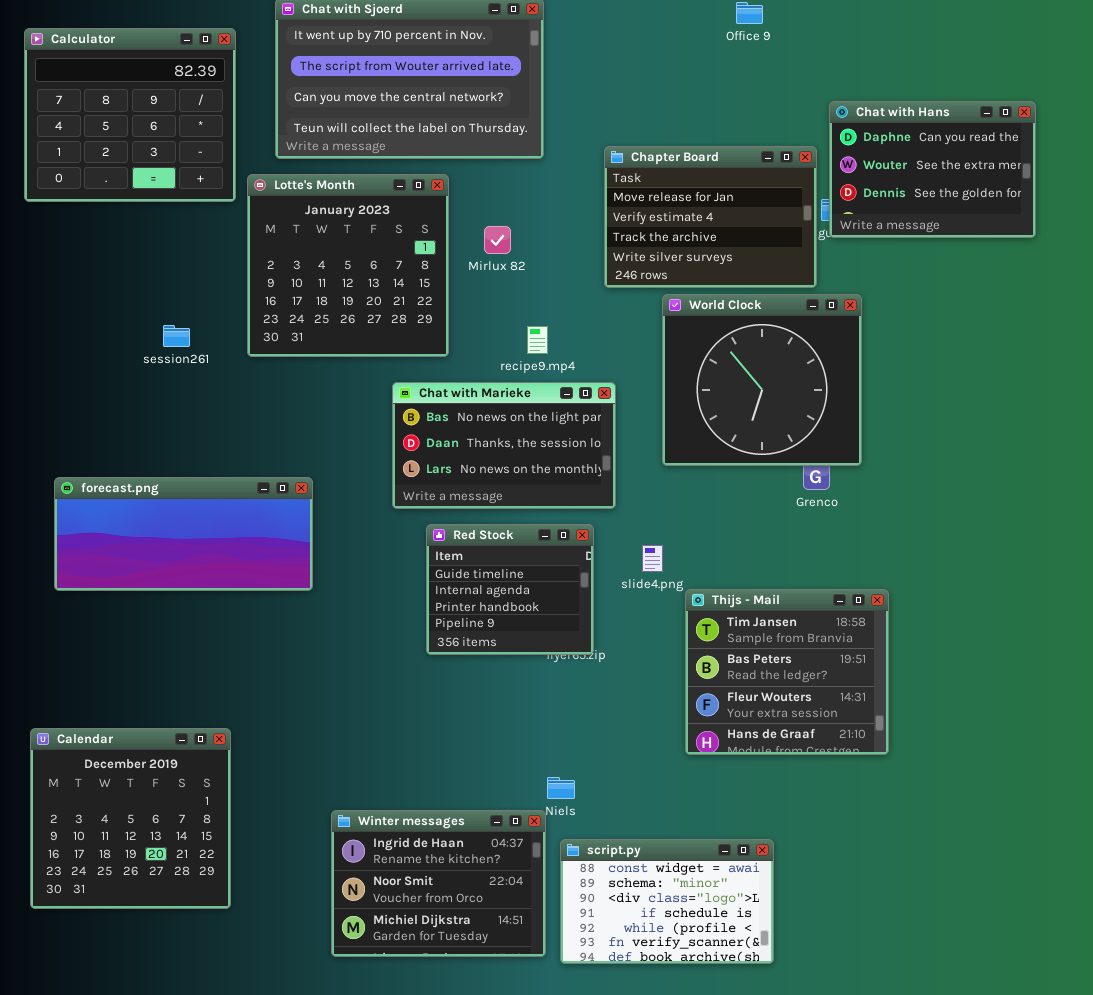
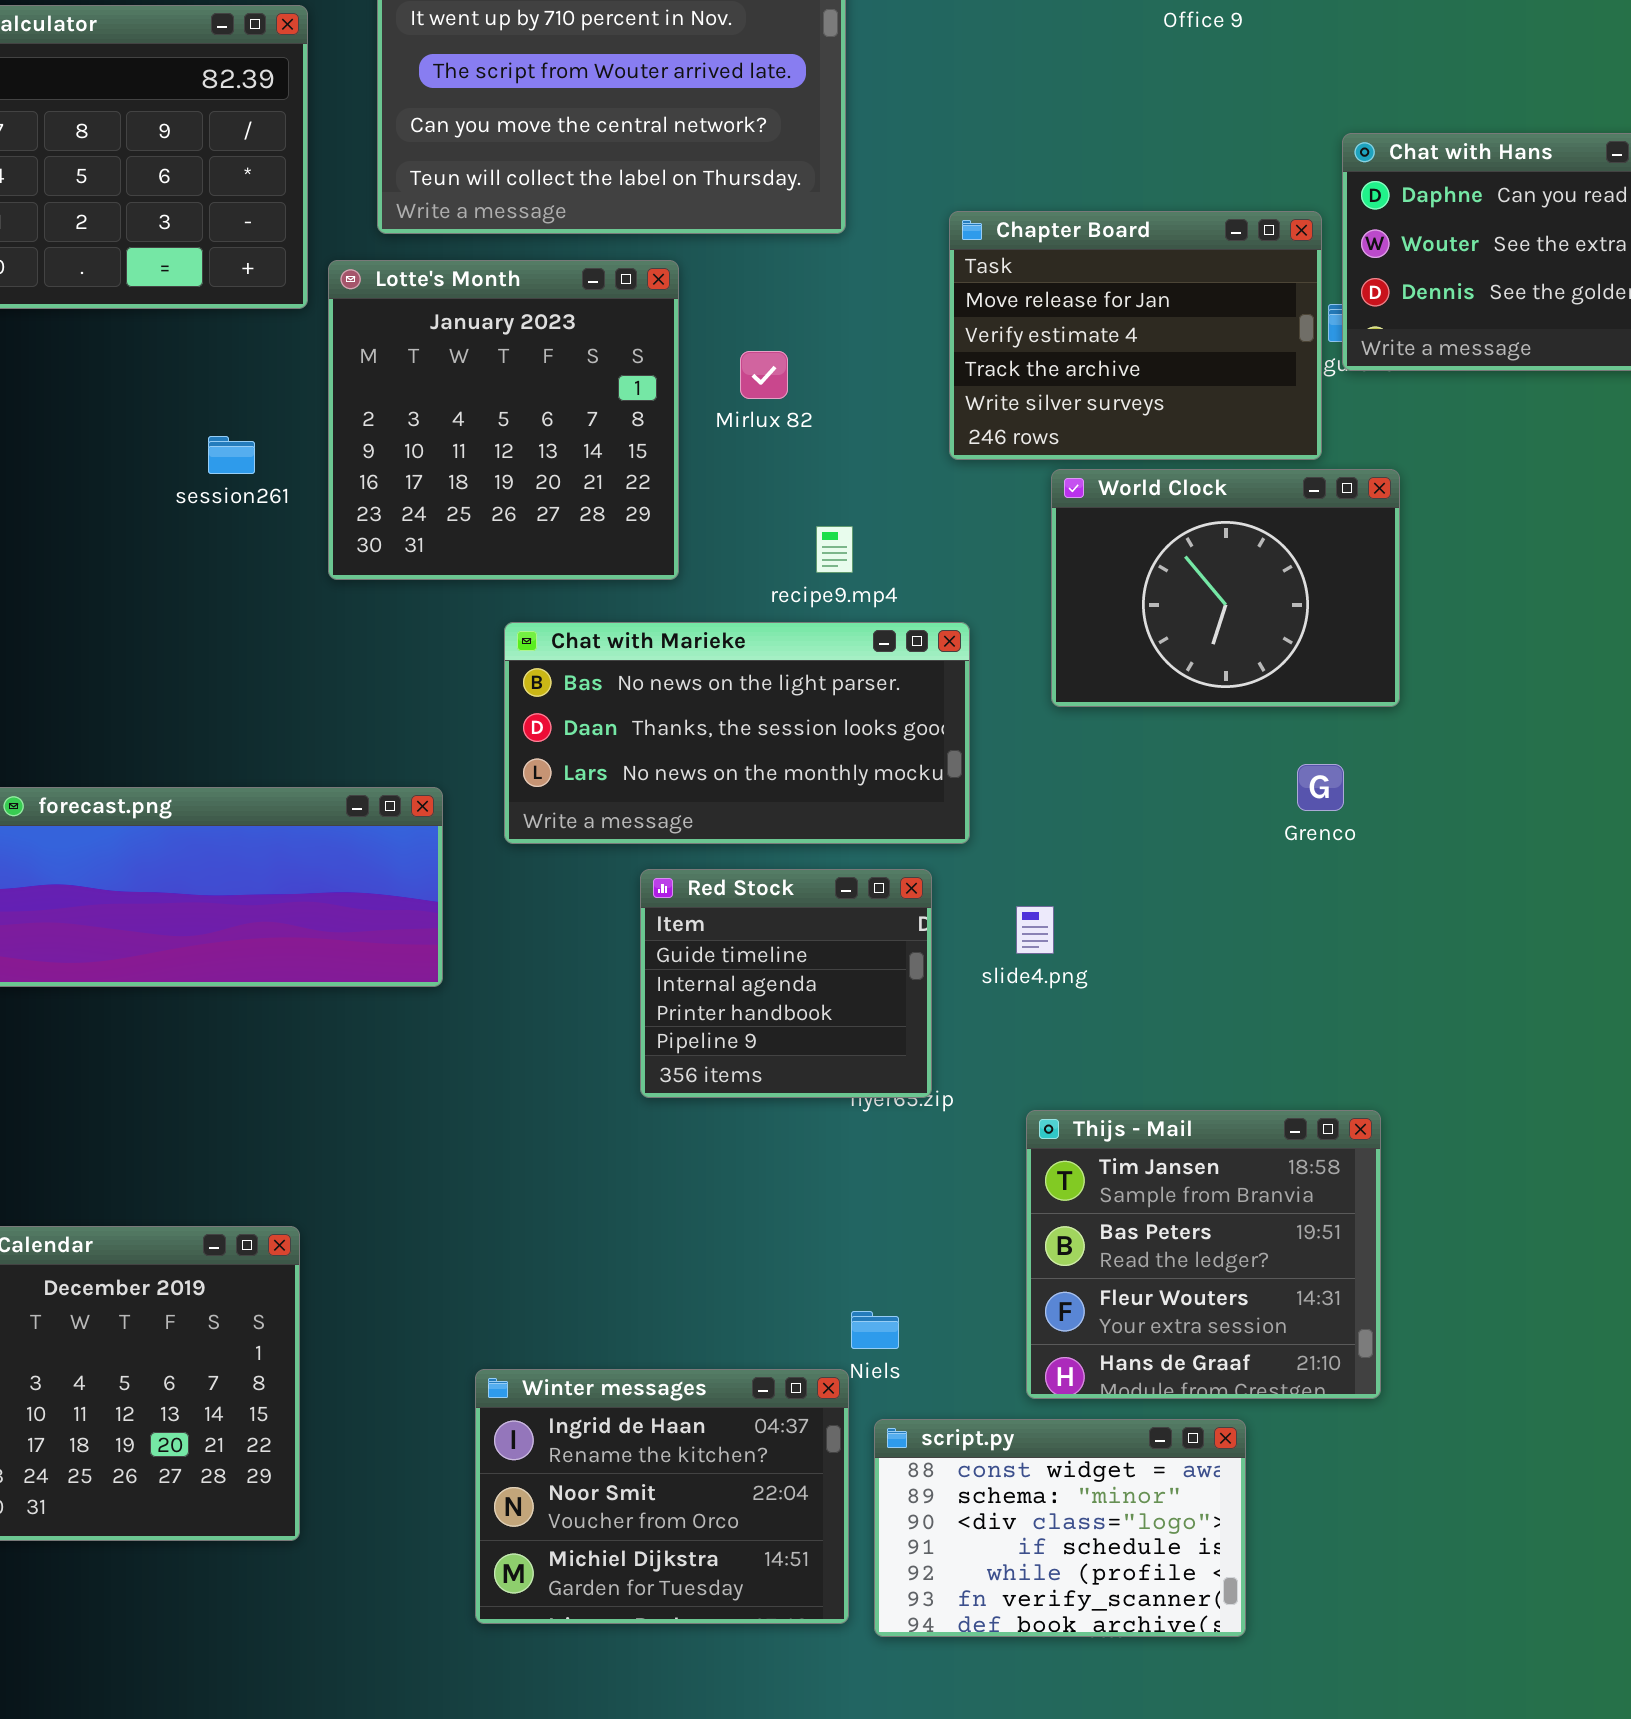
World Clock: [662,294,862,466] -> [1051,469,1400,707], resized
session261: [163,325,190,347] -> [208,436,255,474], moved
Chat with Marieke: [392,382,616,509] -> [504,622,970,844], resized
Thijs - Mail: [685,589,889,755] -> [1026,1110,1381,1399], moved

